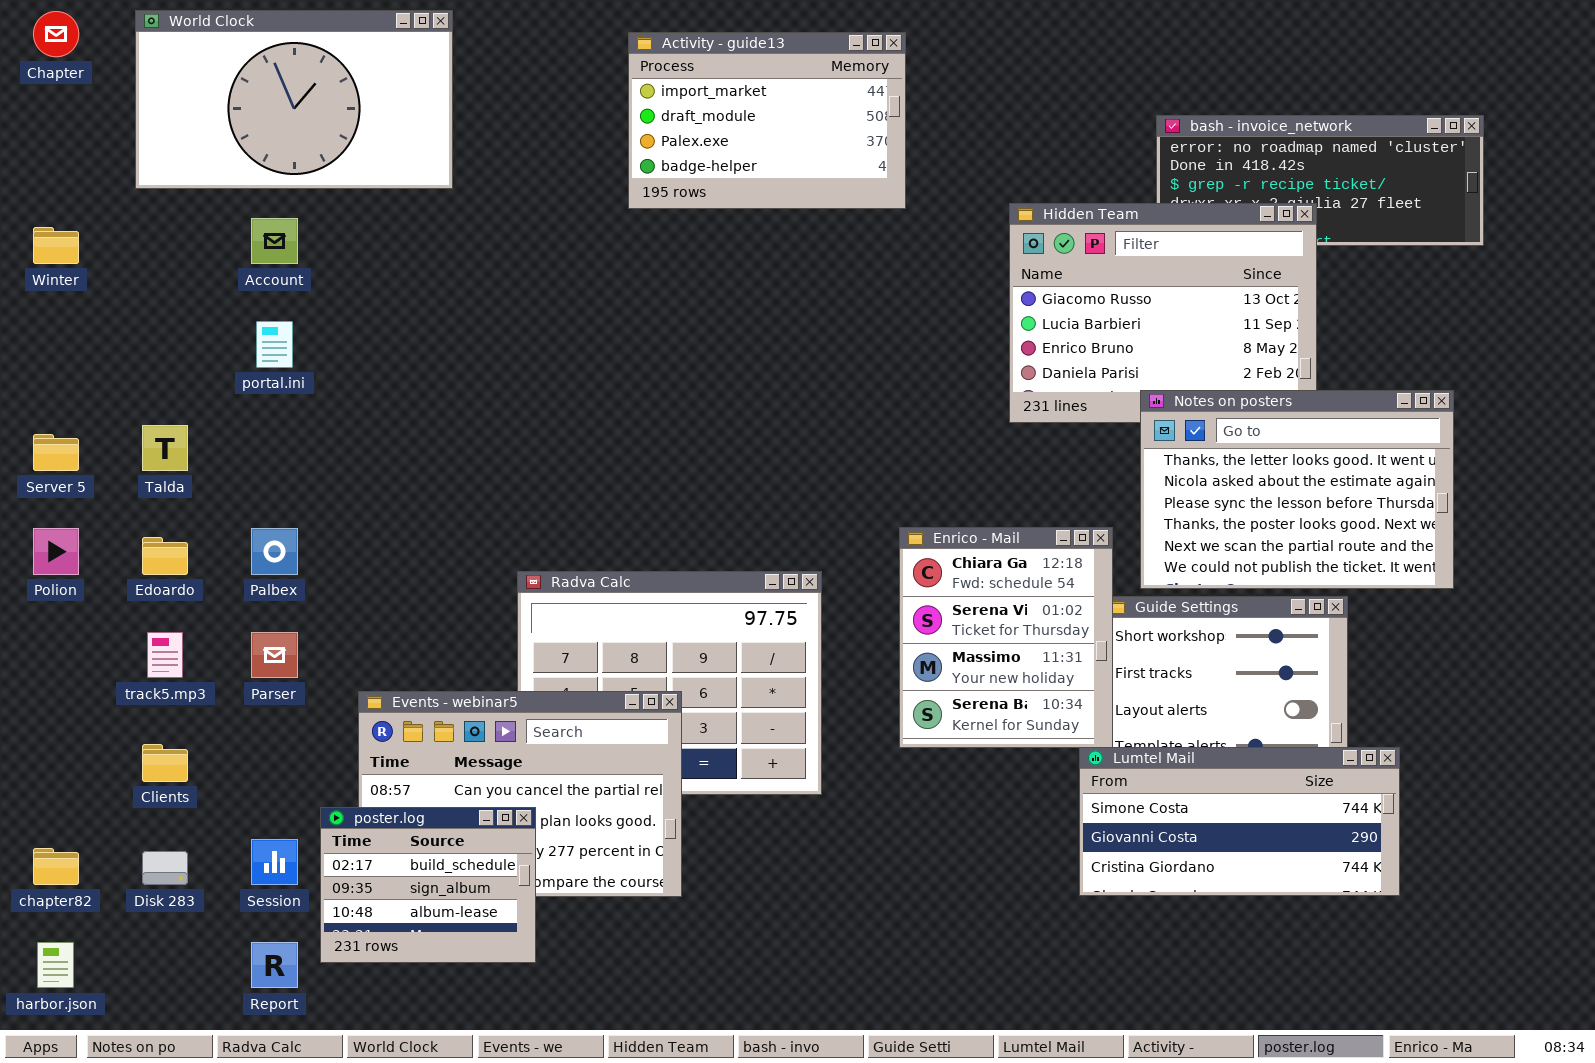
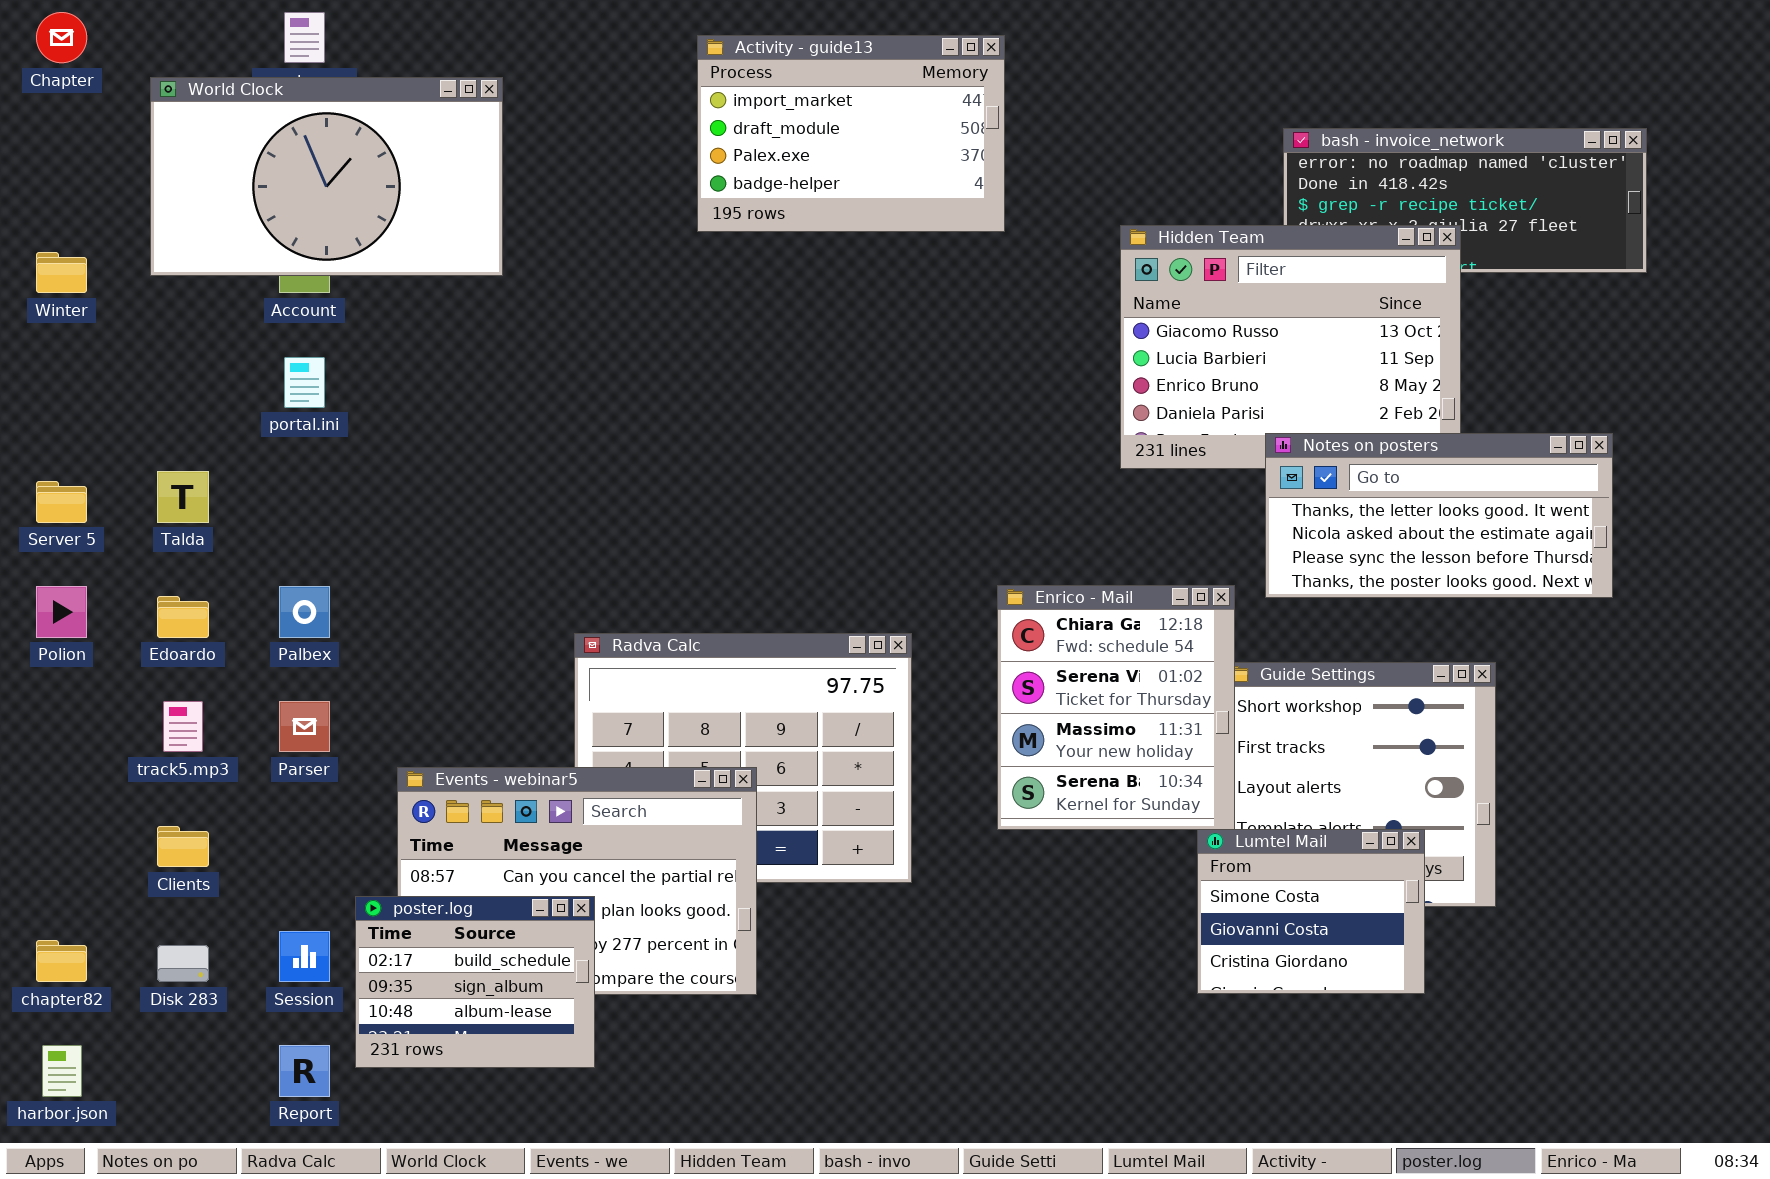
World Clock: [135,10,453,189] -> [150,77,503,276], moved
Notes on posters: [1140,390,1454,589] -> [1265,433,1613,598], resized
Lumtel Mail: [1079,747,1400,896] -> [1197,829,1425,994], resized

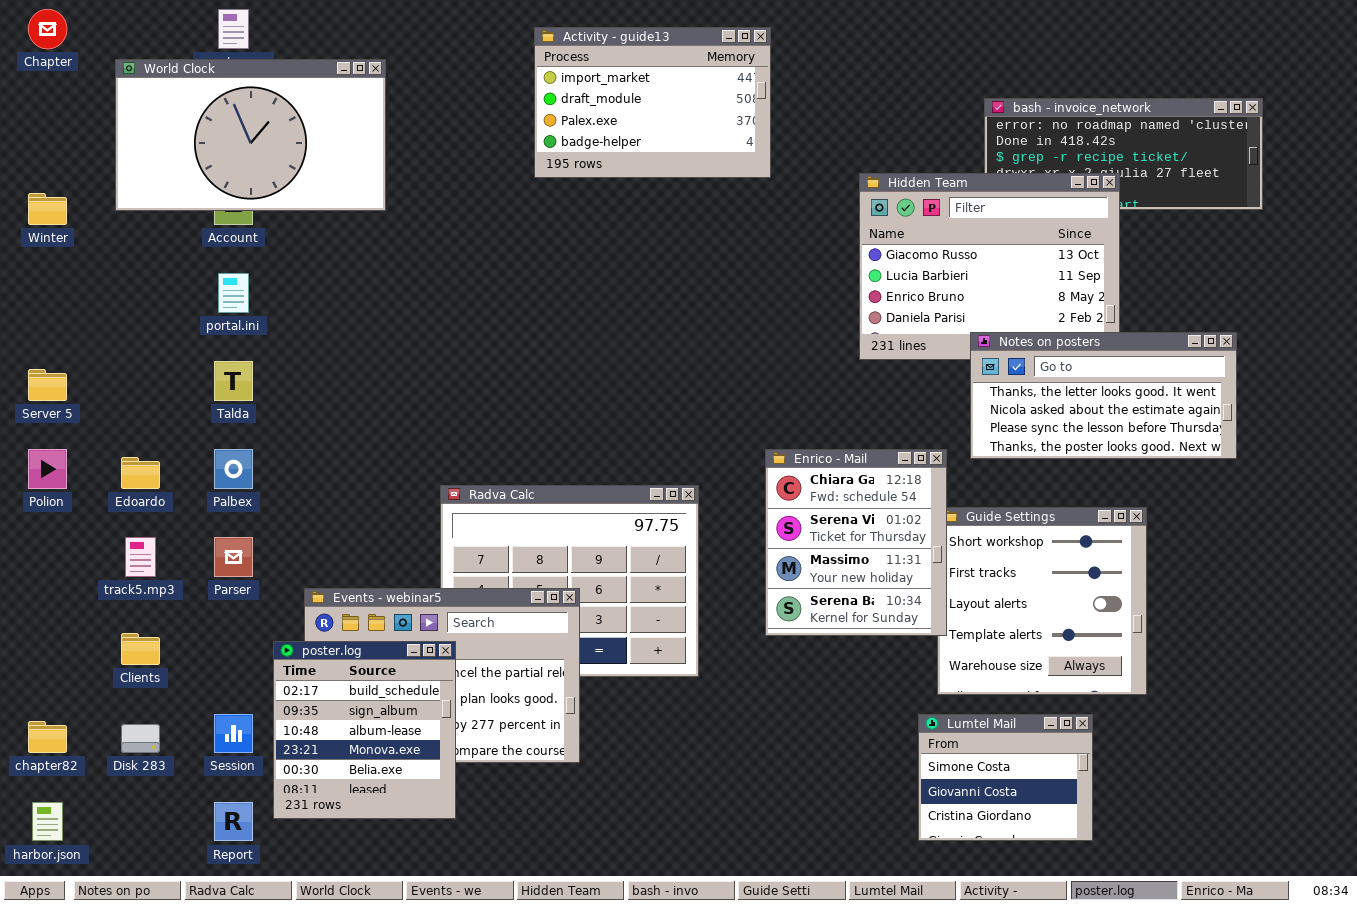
Talda: [157,471,209,523] -> [214,361,253,401], moved
Lumtel Mail: [1197,829,1425,994] -> [918,714,1093,841], moved
poster.log: [355,896,595,1068] -> [273,641,456,819], resized

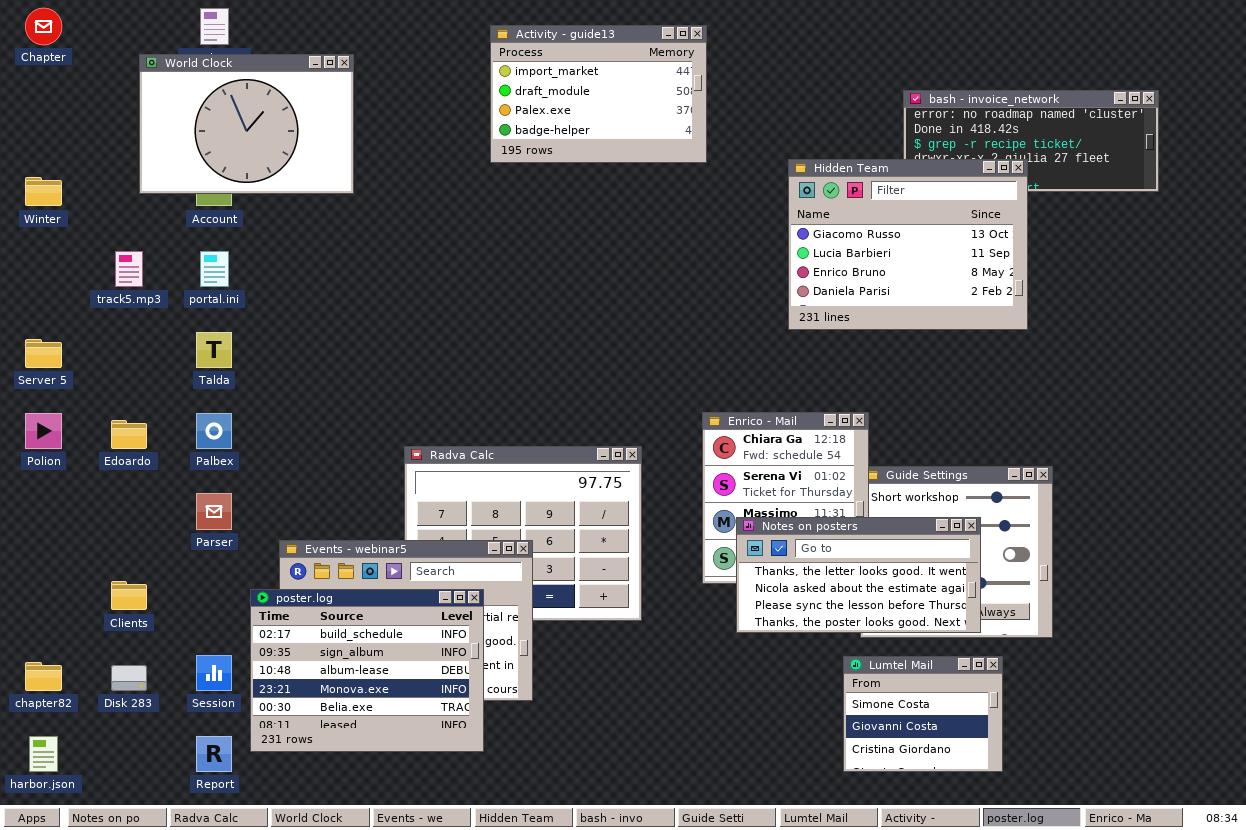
World Clock: [115,59,386,211] -> [139,54,354,194], resized
Notes on posters: [970,332,1237,459] -> [736,517,981,633], moved
track5.mp3: [125,537,156,577] -> [115,251,143,287], moved
poster.log: [273,641,456,819] -> [250,589,484,752], resized

